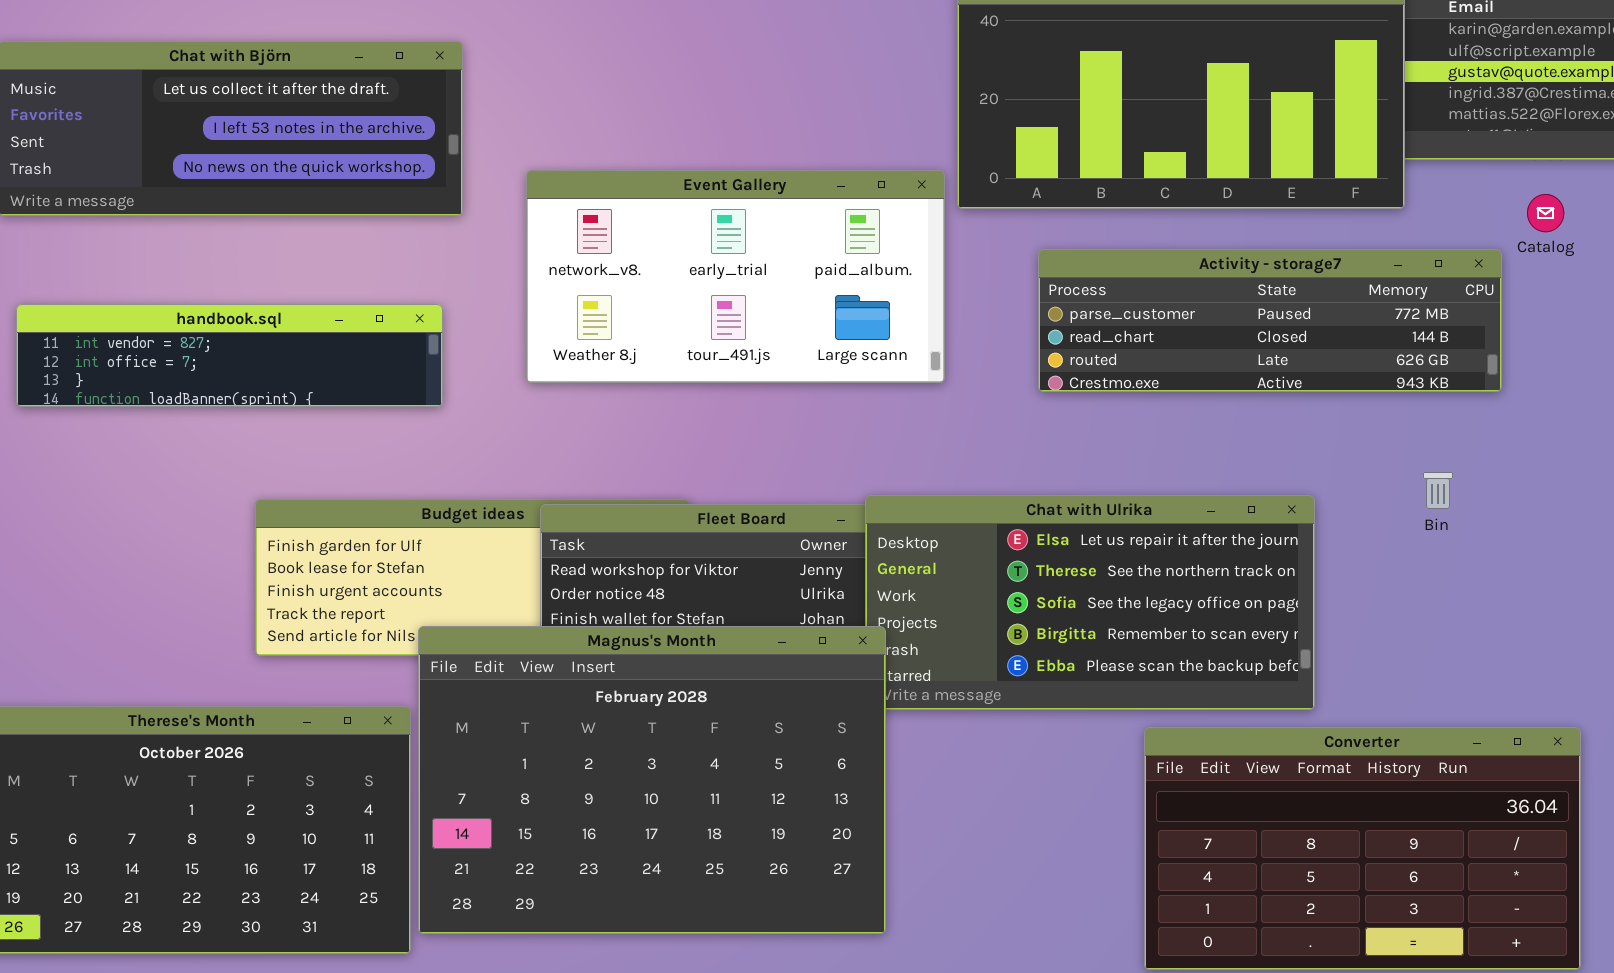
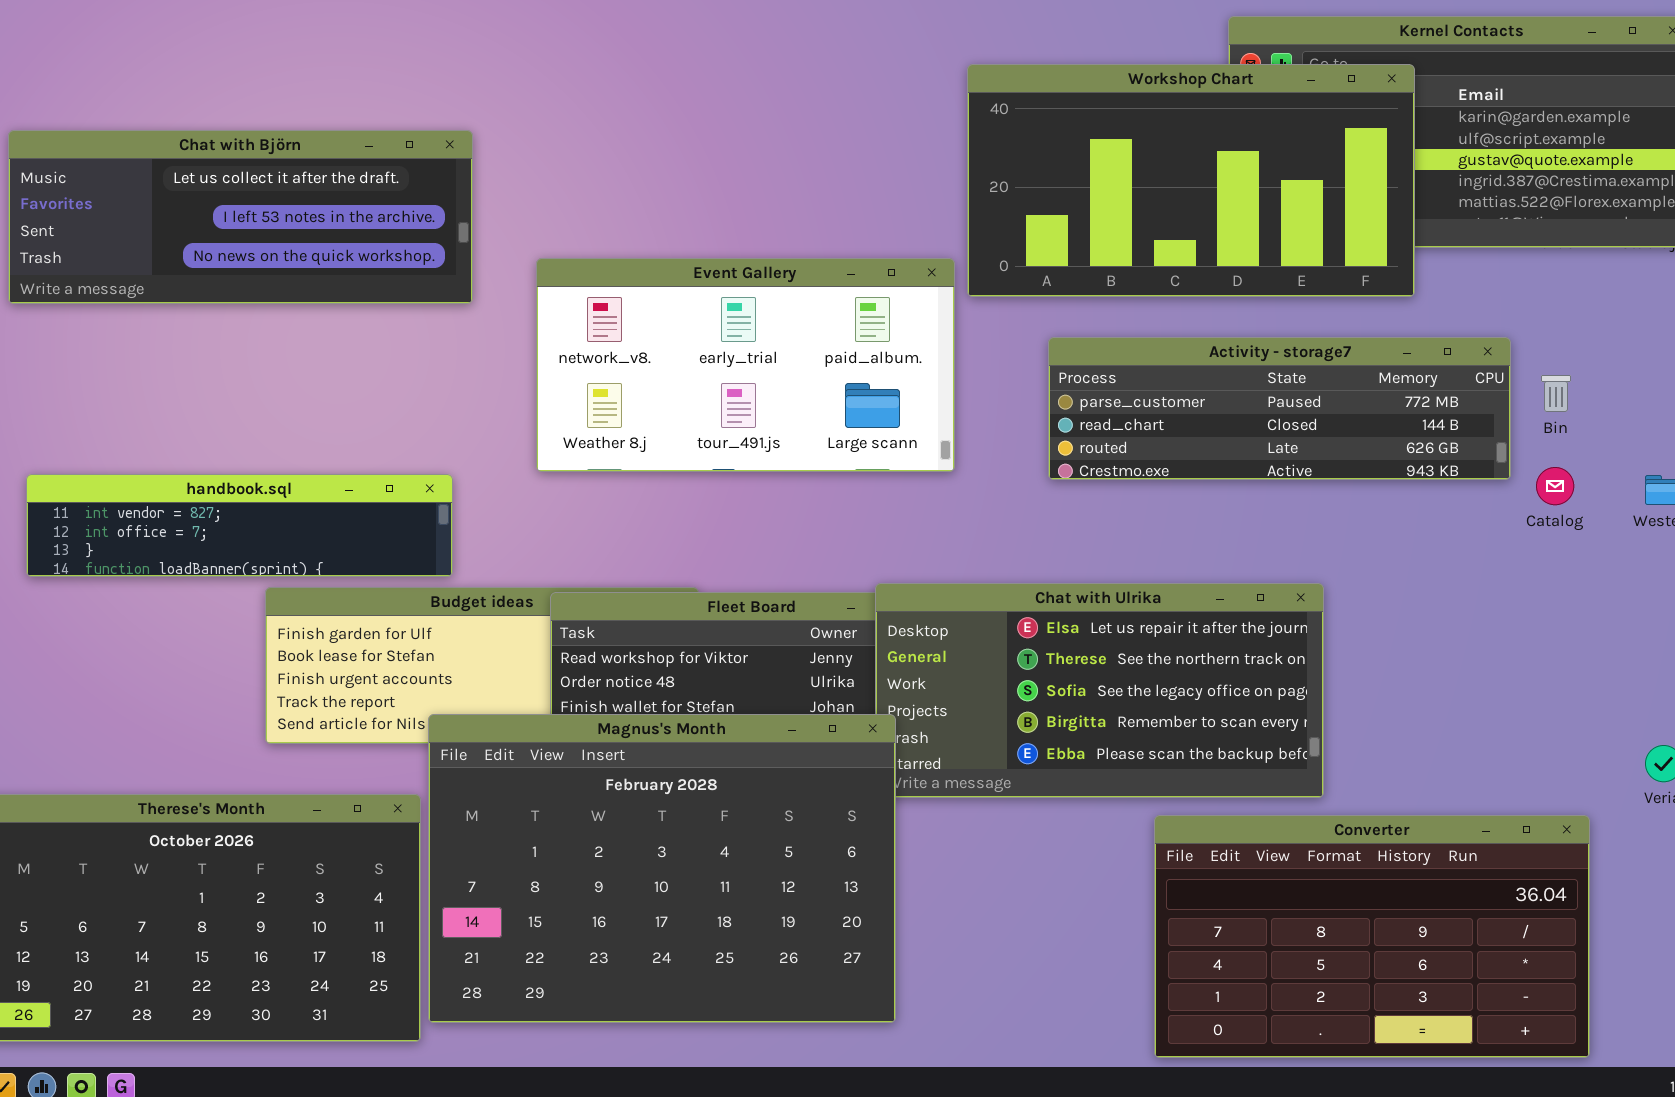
Catalog: [1527,194,1564,232] -> [1536,467,1574,505], moved
handbook.sql: [16,304,443,407] -> [26,474,453,577], moved
Bin: [1423,472,1453,509] -> [1541,375,1571,412], moved

